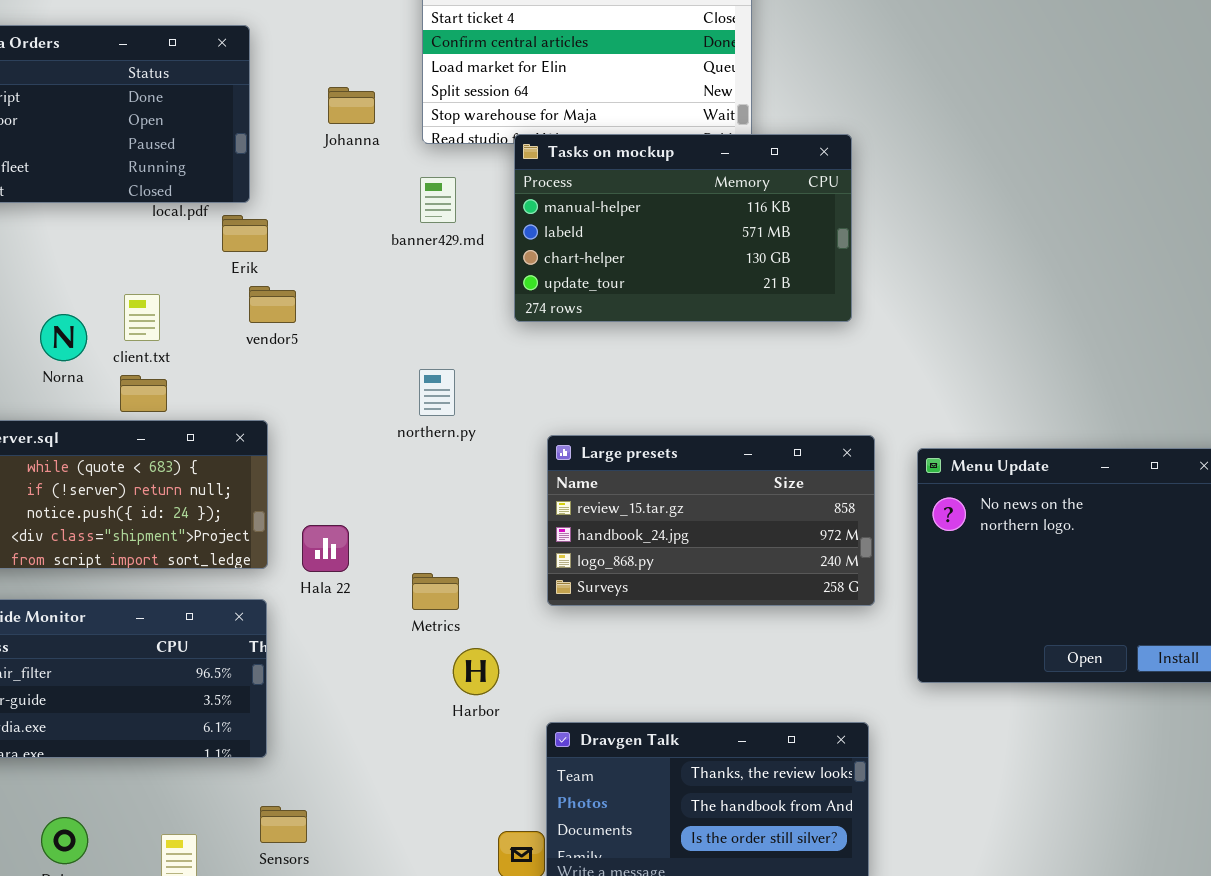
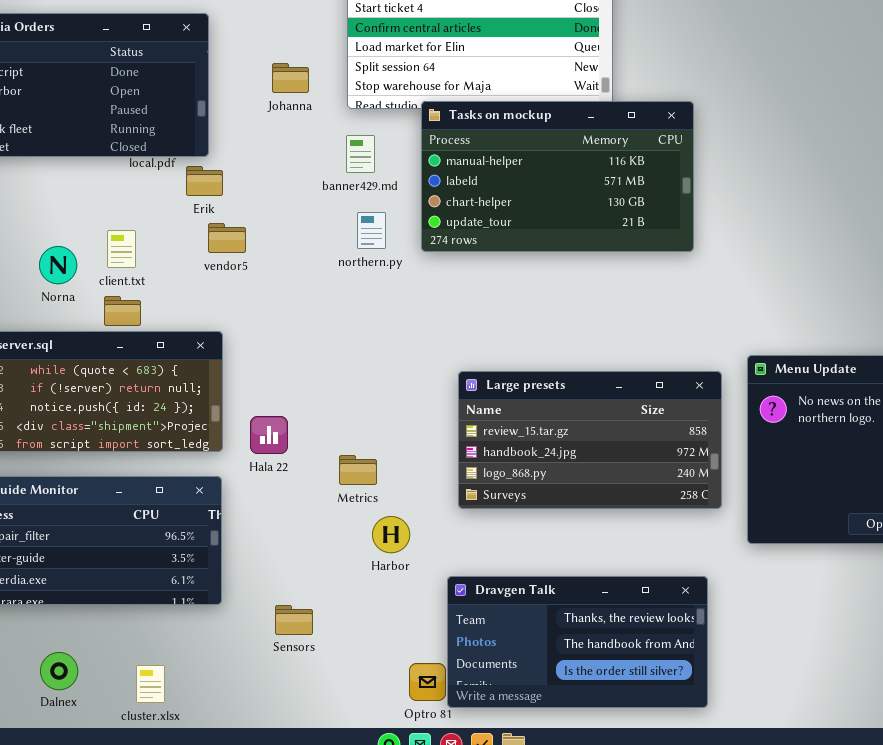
northern.py: [419,369,455,416] -> [357,212,386,249], moved
Large presets: [547,435,875,606] -> [458,371,722,509], moved
Sensors: [260,806,307,843] -> [275,605,313,635], moved

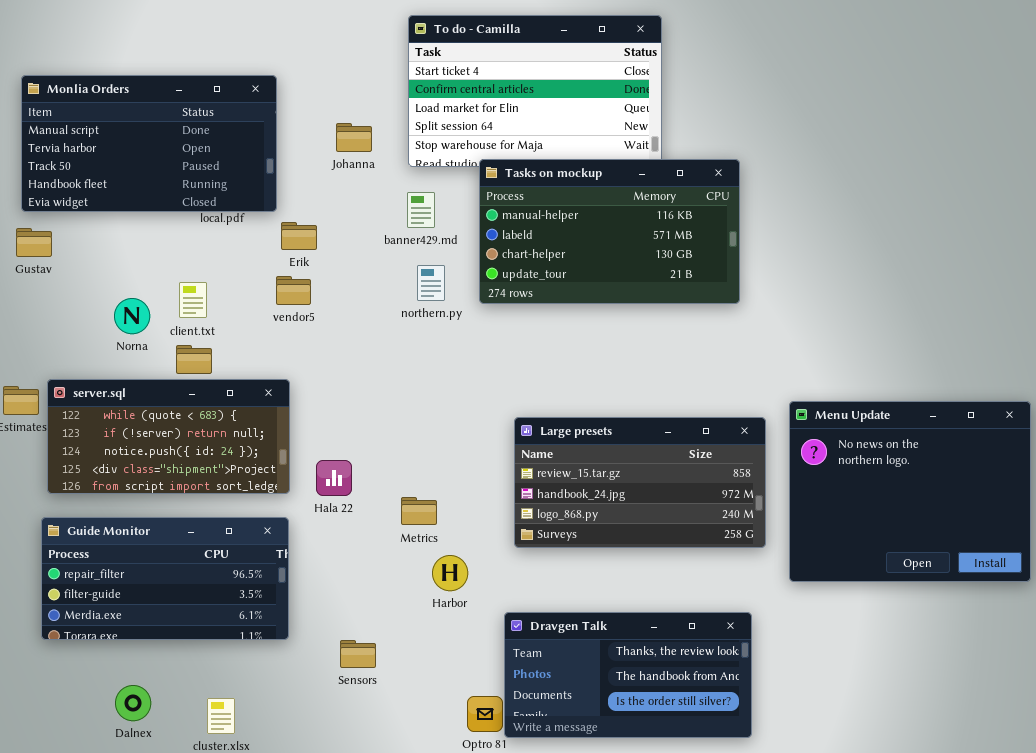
Erik: [186,166,223,196] -> [281,222,317,250], moved

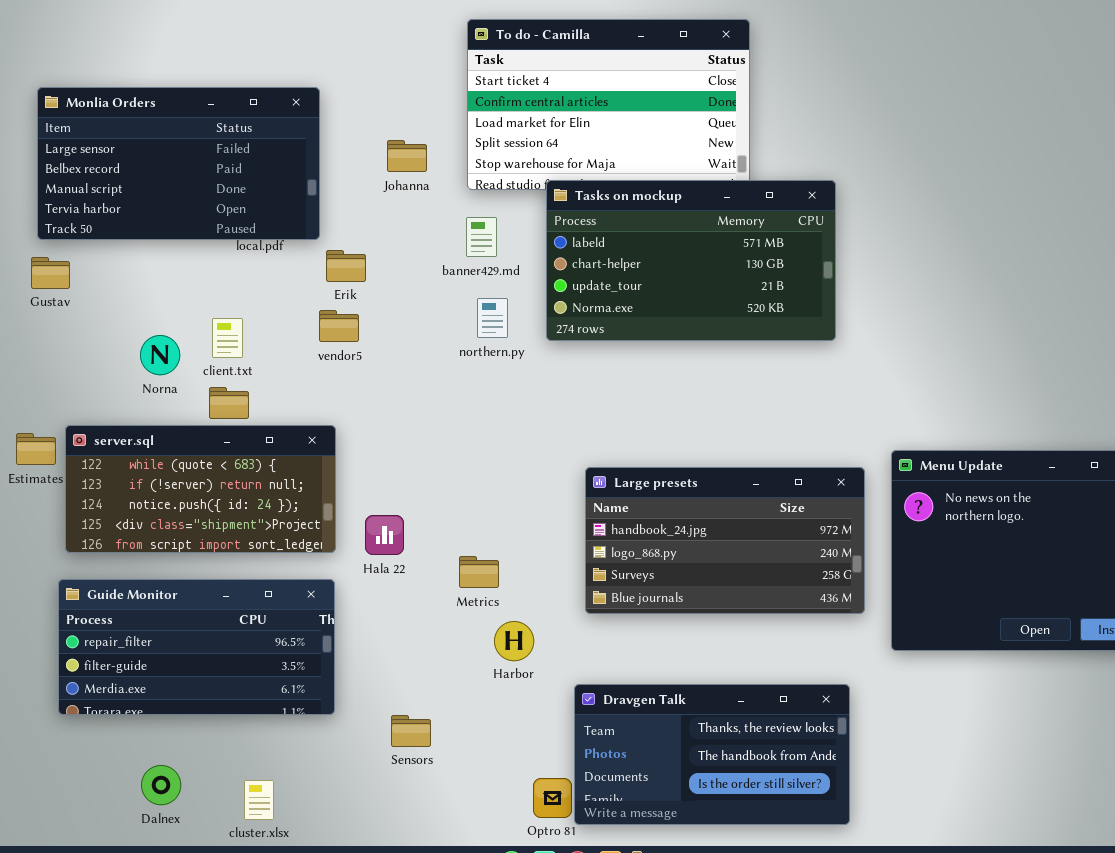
Monlia Orders: [21,75,277,212] -> [37,87,320,240], scrolled up 2 rows
Tasks on mockup: [479,159,740,304] -> [546,180,836,341], scrolled down 1 row
Large presets: [514,417,766,548] -> [585,467,865,614], scrolled down 1 row

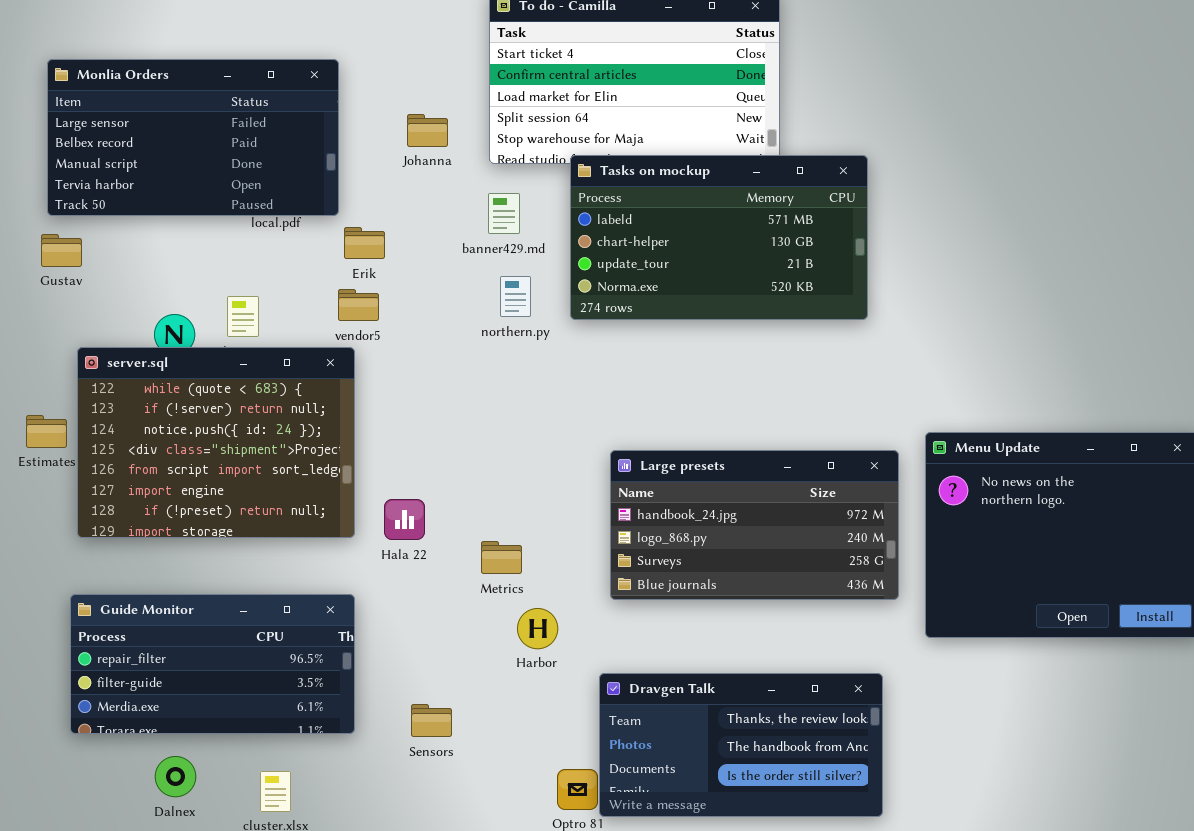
server.sql: [65,425,336,553] -> [77,347,355,538], resized
Guide Monitor: [58,579,335,715] -> [70,594,355,734], moved

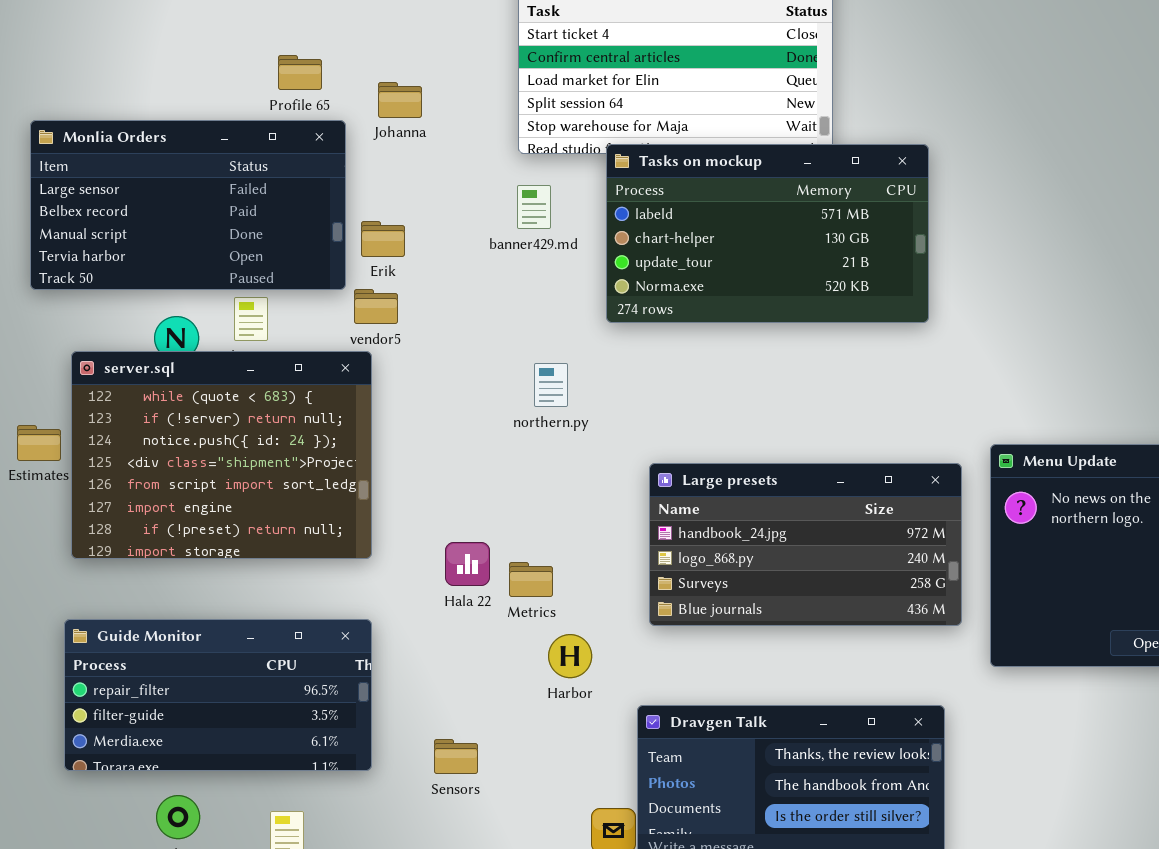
Monlia Orders: [47,59,339,216] -> [30,120,346,290], moved
Johanna: [407,114,448,147] -> [378,82,422,118], moved
northern.py: [500,276,531,317] -> [534,363,568,407], moved
Hala 22: [384,499,425,540] -> [445,542,490,586], moved

